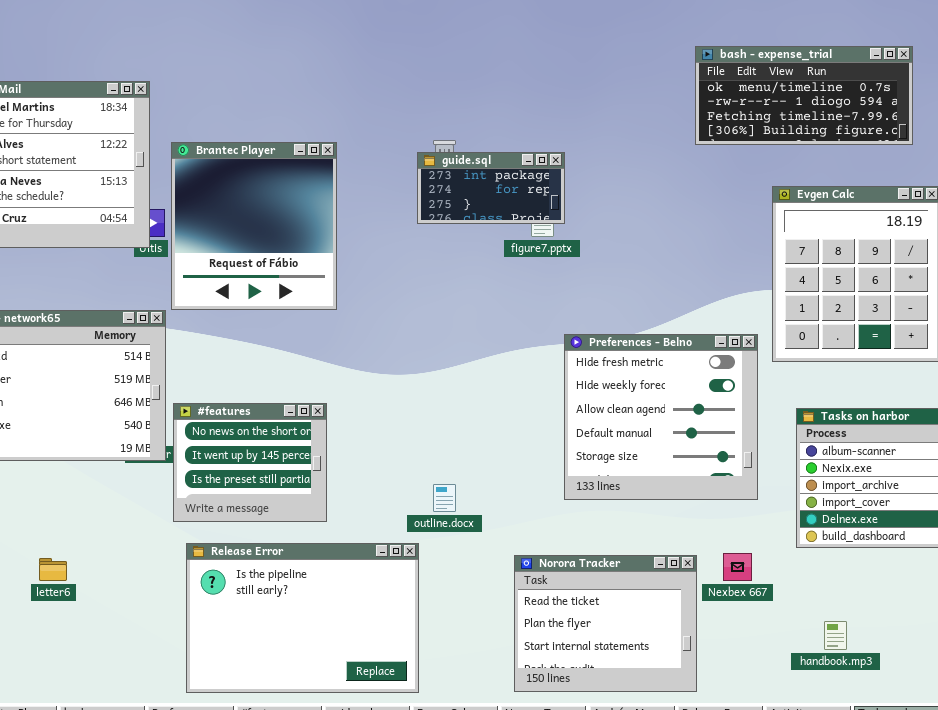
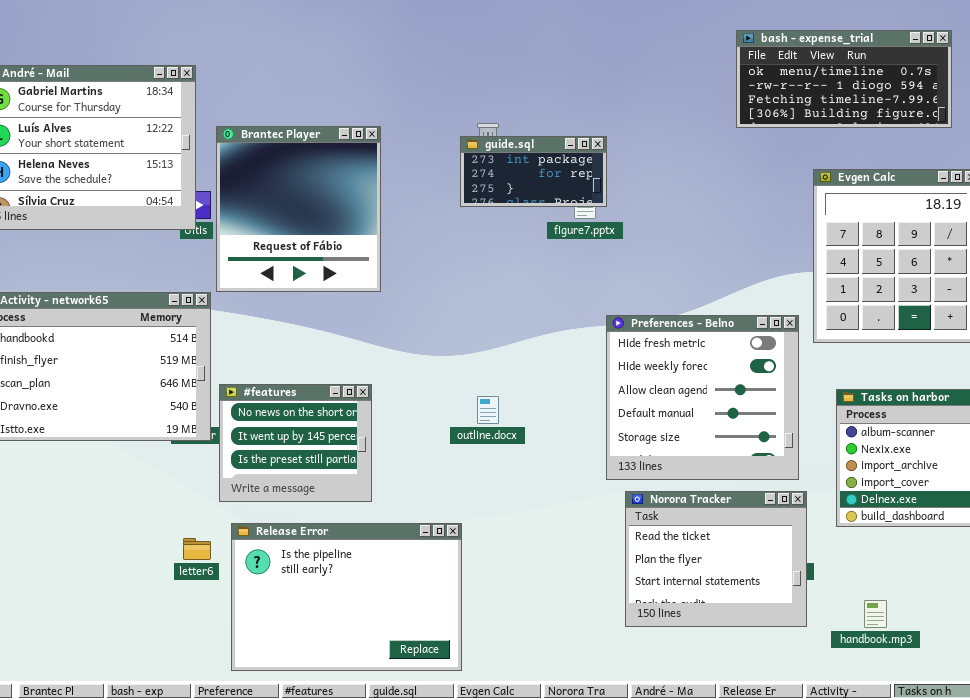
outline.docx: [433,484,456,512] -> [477,396,499,424], moved
Norora Tracker: [514,555,697,692] -> [625,491,807,627], moved
letter6: [39,558,67,581] -> [183,538,211,560], moved

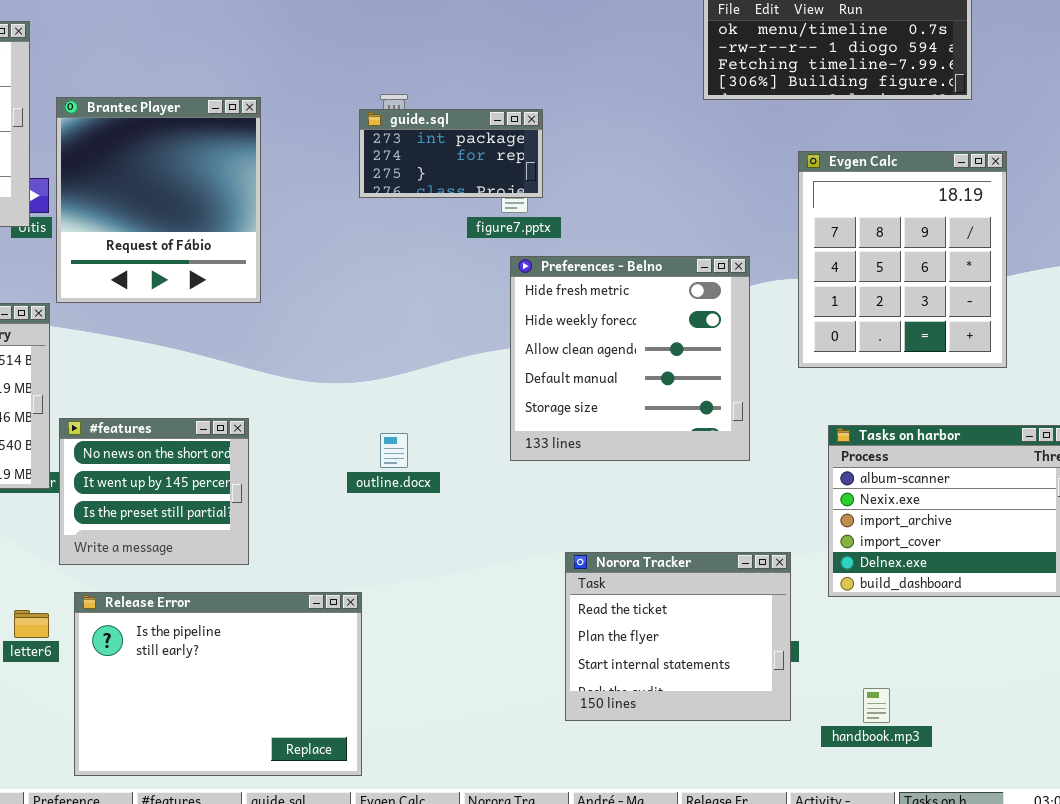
Preferences - Belno: [606,315,799,480] -> [510,256,750,461], moved

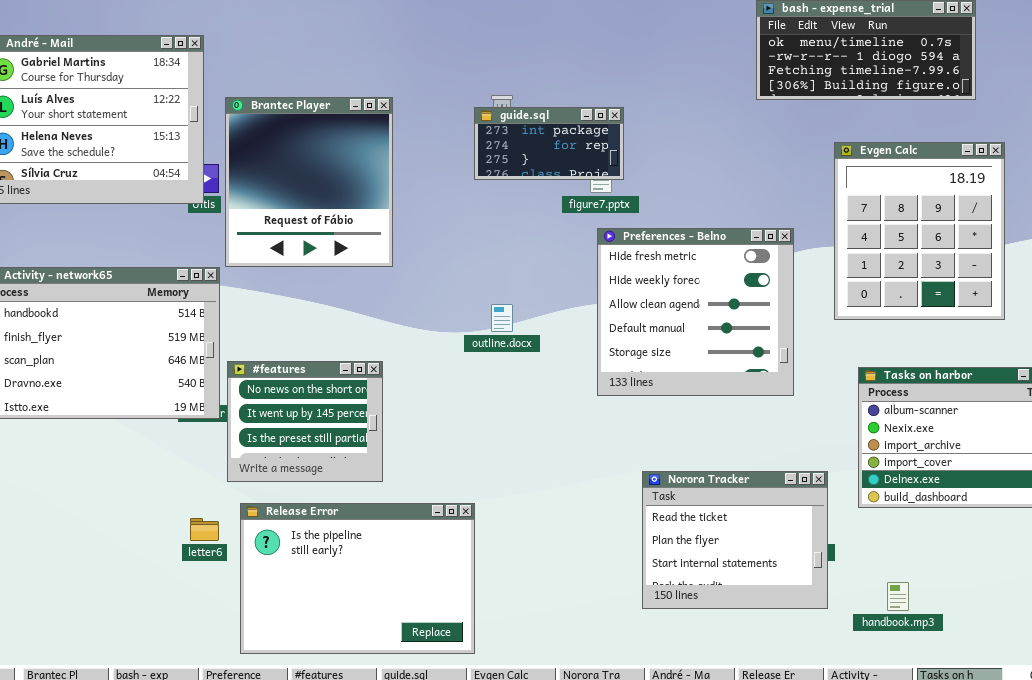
outline.docx: [380,433,408,468] -> [491,304,513,332], moved

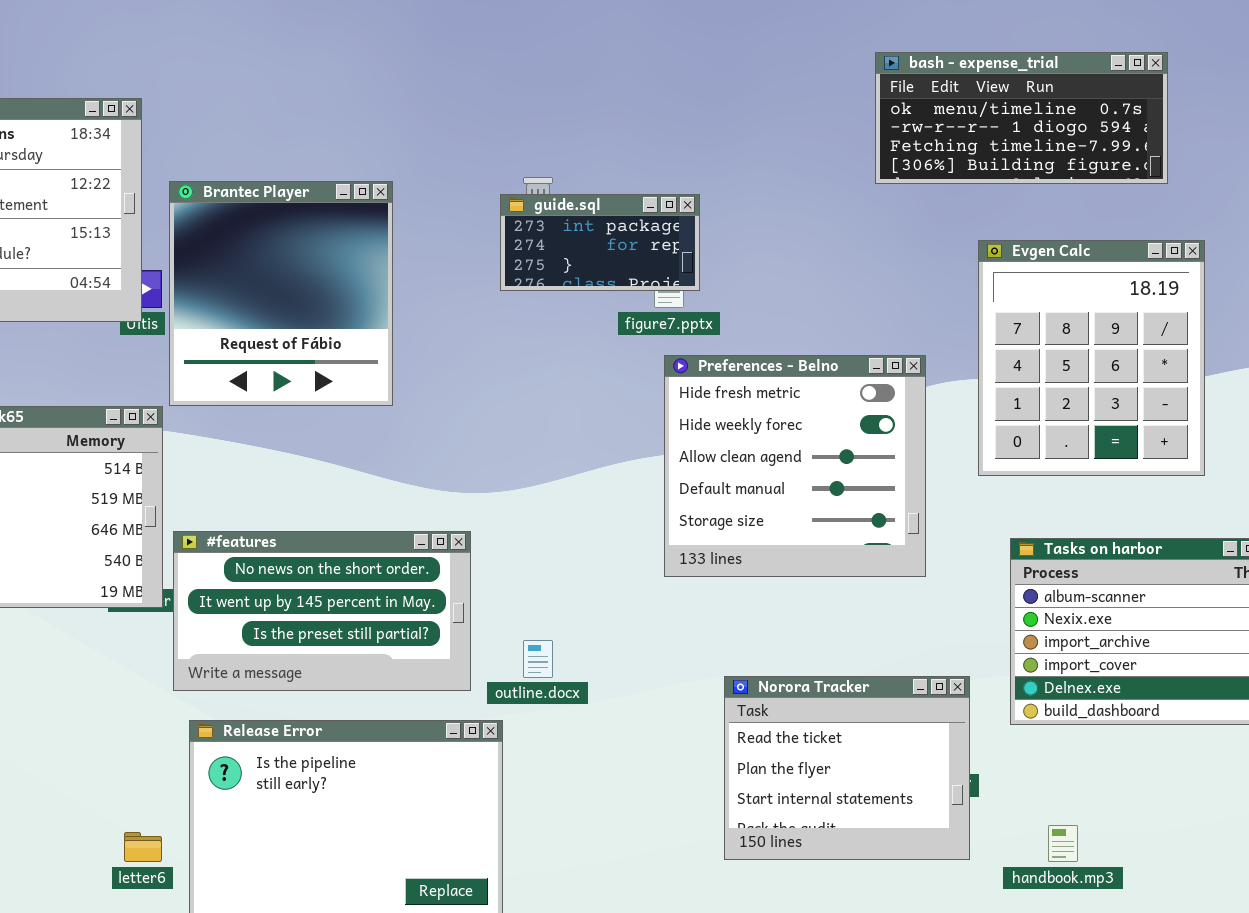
outline.docx: [491,304,513,332] -> [523,640,553,678], moved
#features: [227,361,383,482] -> [173,531,471,691], resized
letter6: [190,518,219,541] -> [124,832,162,862], moved

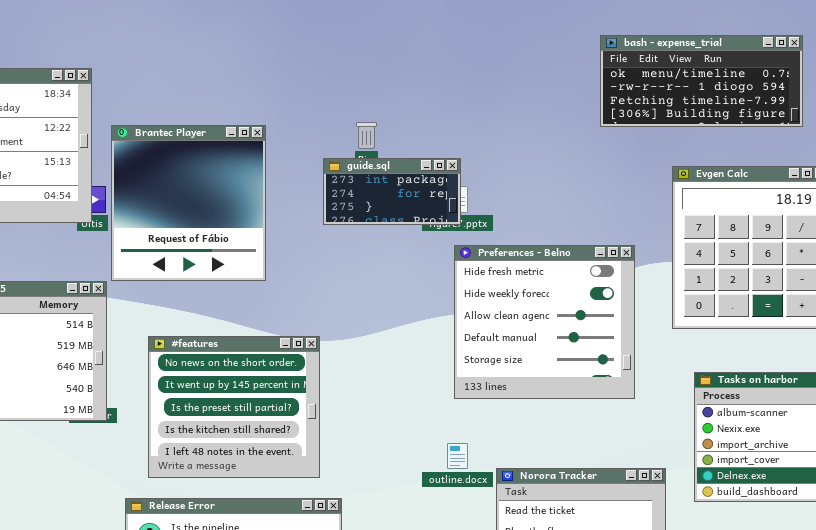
guide.sql: [500,194,700,291] -> [323,158,461,225], moved
#features: [173,531,471,691] -> [148,336,320,478], resized
outline.docx: [523,640,553,678] -> [447,443,468,469], moved

